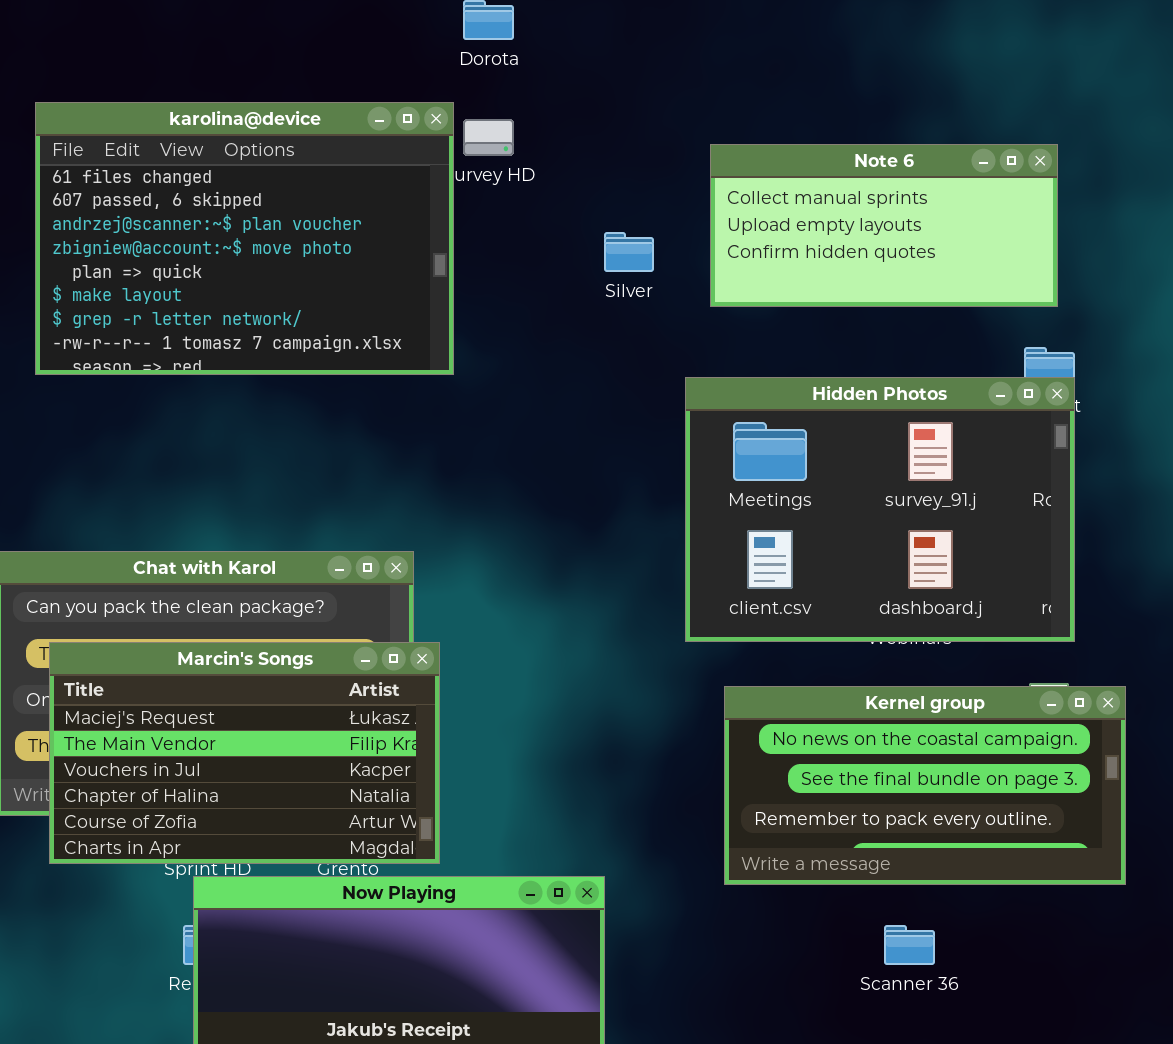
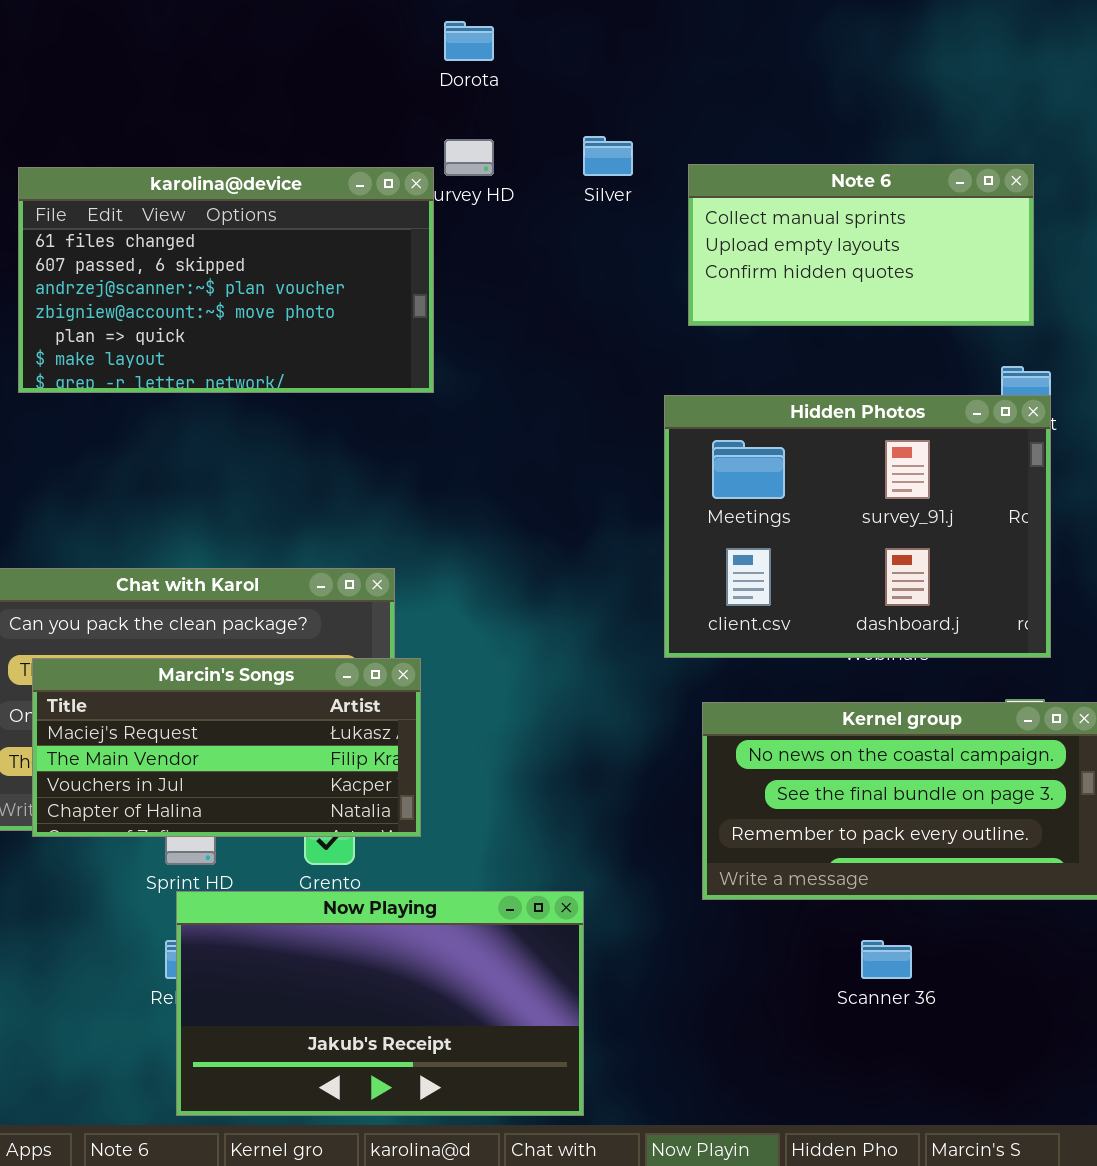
karolina@device: [35,102,454,375] -> [18,167,434,393], resized
Silver: [604,232,654,272] -> [583,136,633,176], moved
Marcin's Songs: [49,642,440,864] -> [32,658,421,837], resized

